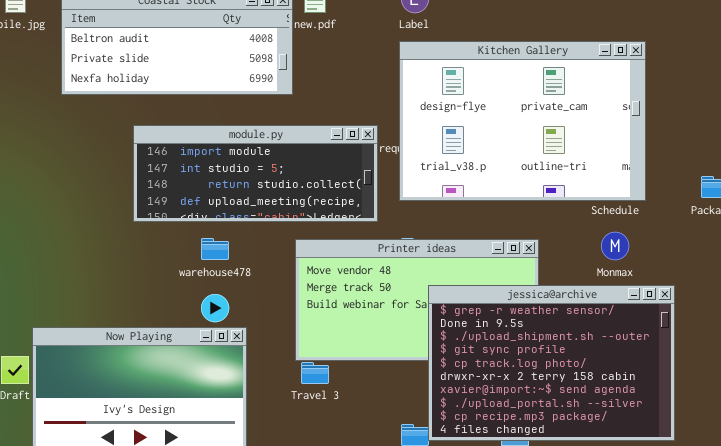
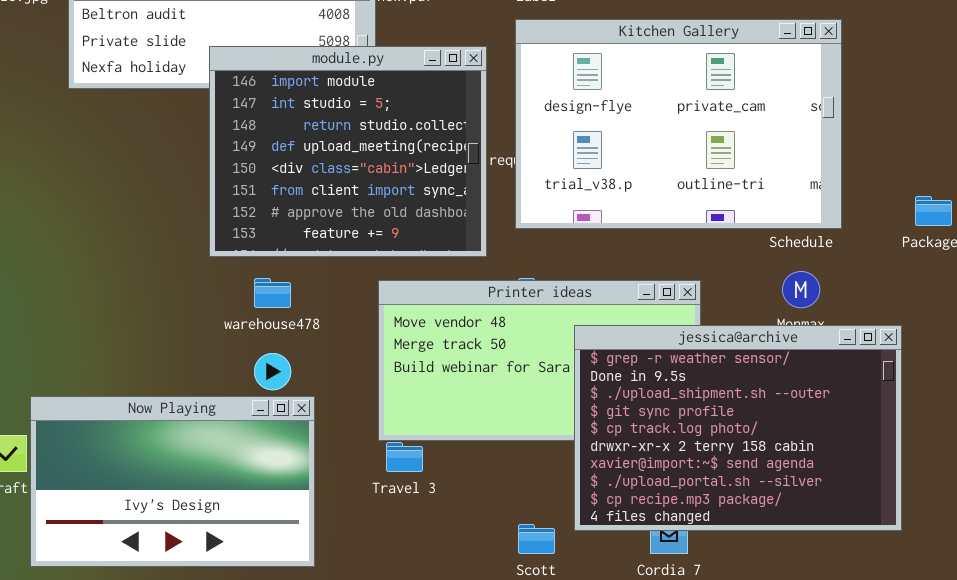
module.py: [133,125,378,222] -> [209,46,487,257], resized
jessica@archive: [428,285,675,441] -> [574,325,902,531], moved

